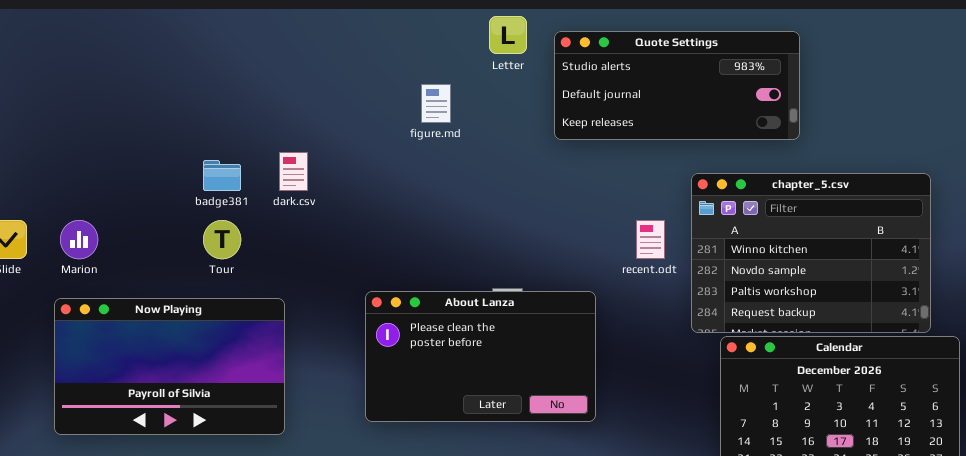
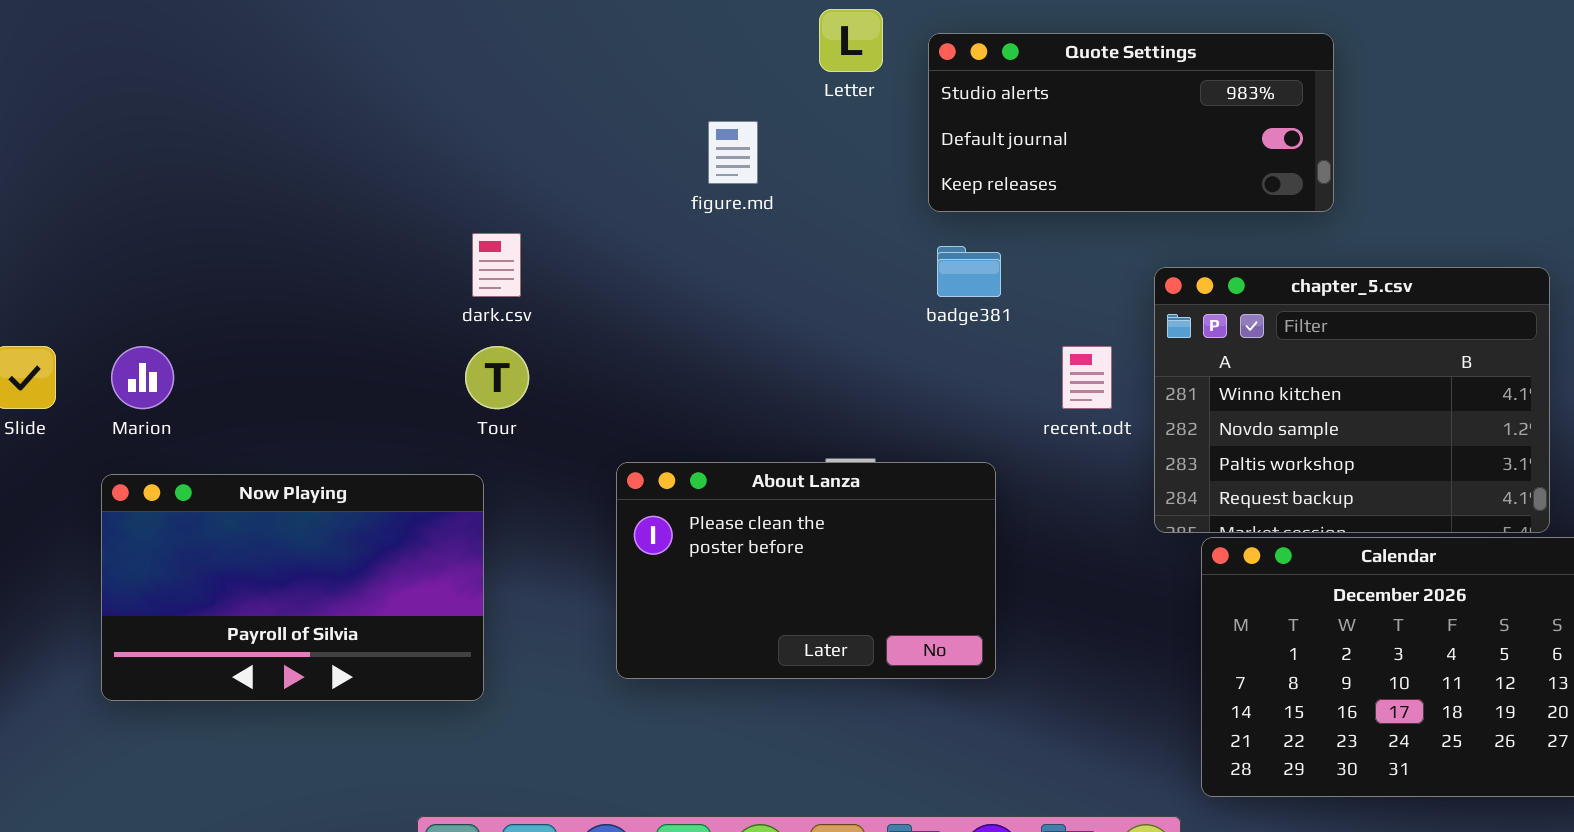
badge381: [203,160,241,191] -> [937,246,1001,297], moved
Tour: [203,220,241,259] -> [465,346,529,409], moved

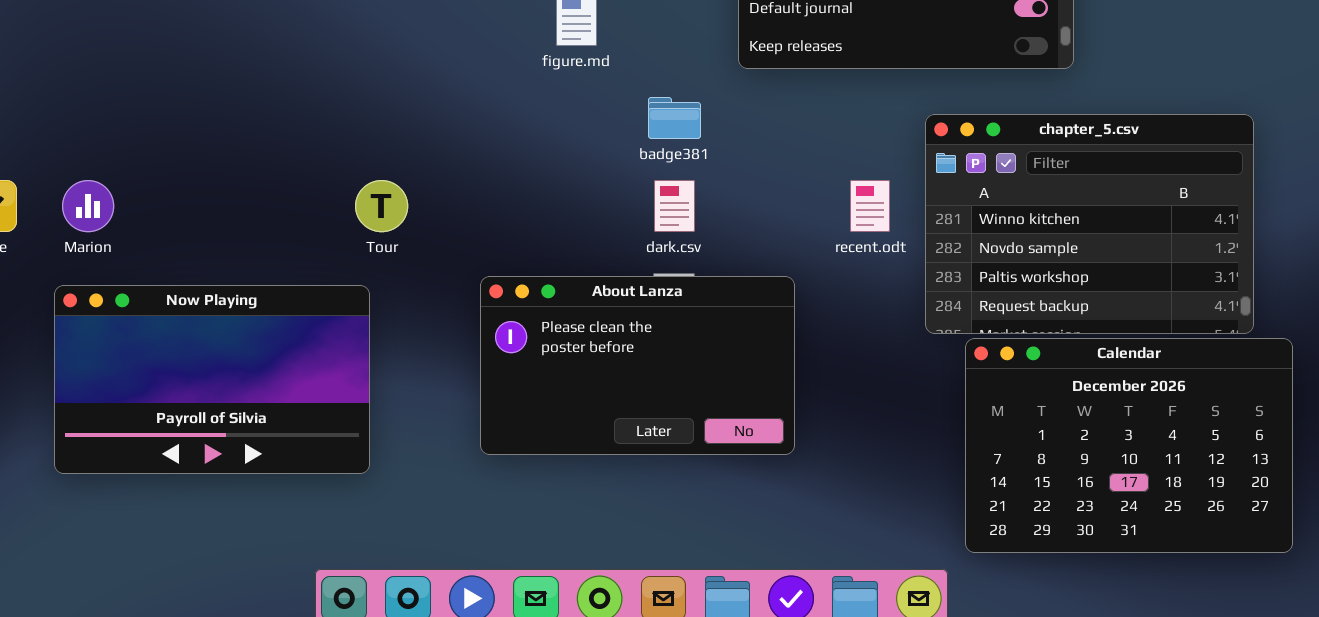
dark.csv: [472,233,521,297] -> [654,180,695,232], moved
badge381: [937,246,1001,297] -> [648,97,701,139], moved

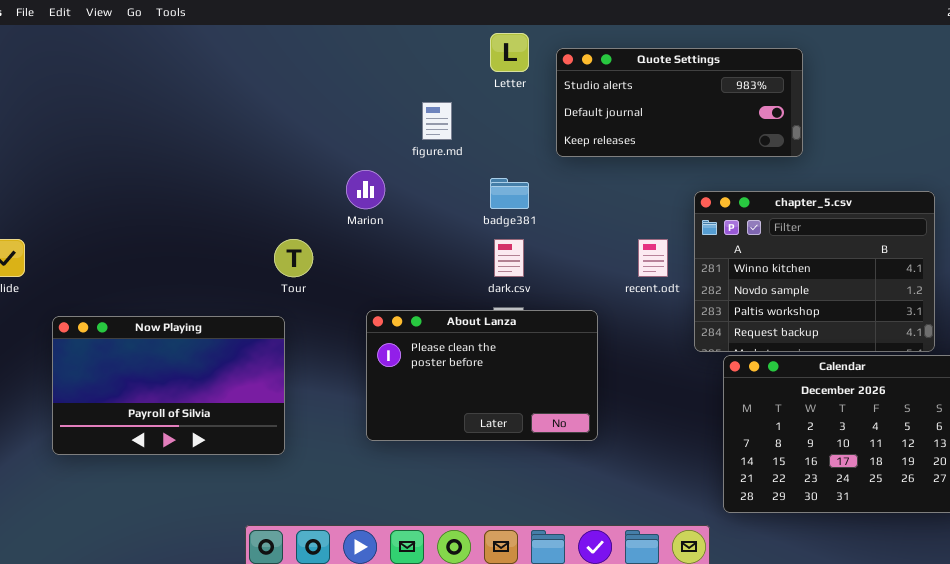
Marion: [62,180,114,232] -> [346,170,385,209], moved

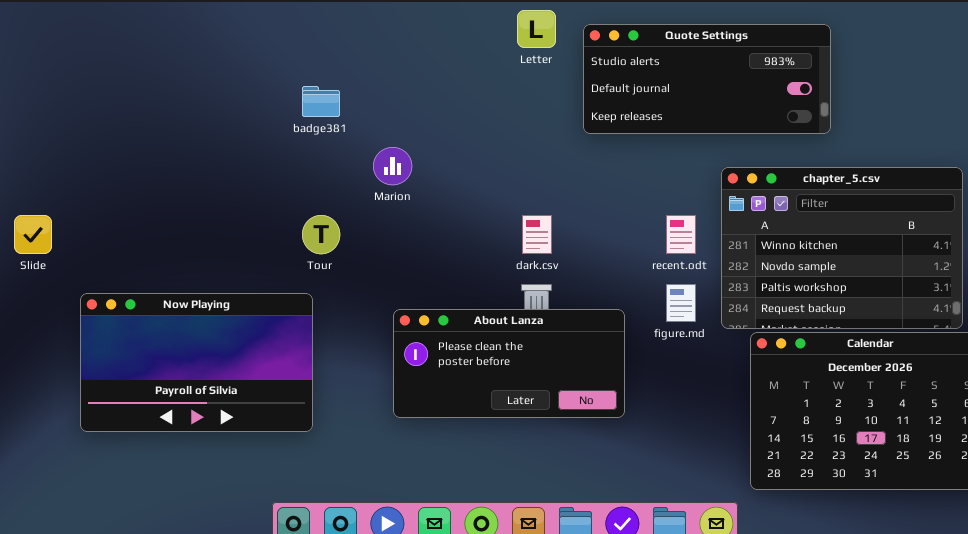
figure.md: [422,102,452,140] -> [666,284,696,322], moved
badge381: [490,178,529,209] -> [302,86,340,117], moved
About Lanza: [366,310,598,441] -> [393,309,625,418], resized

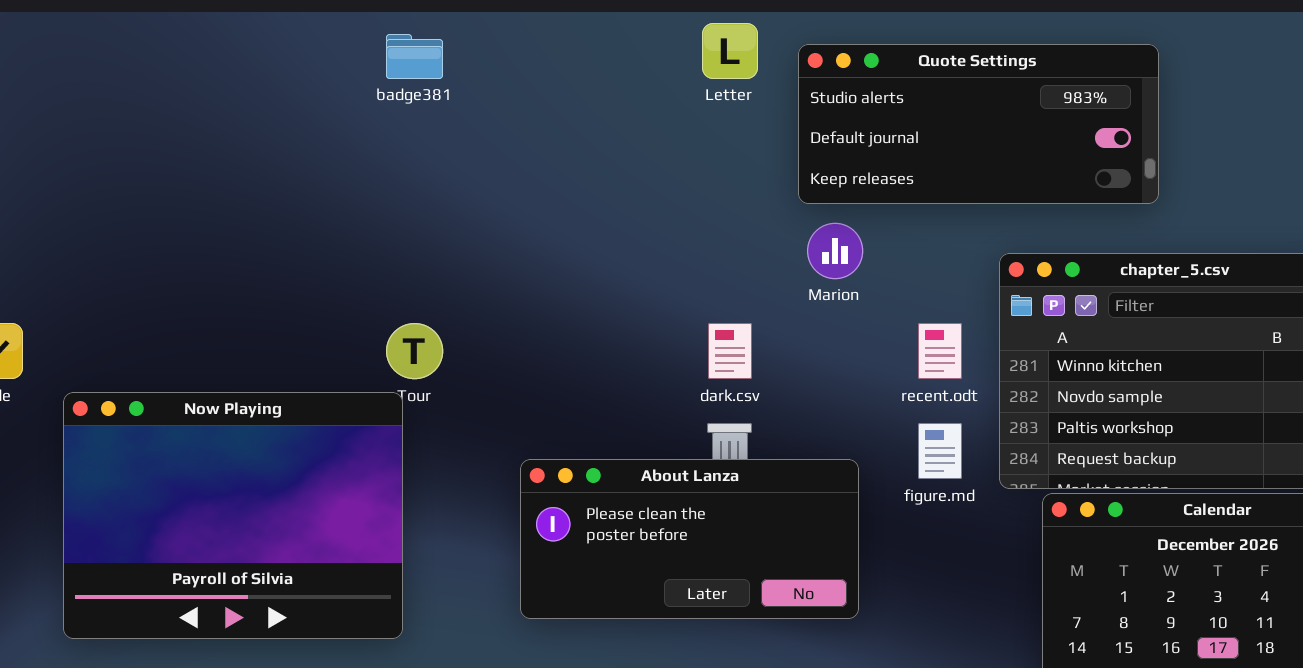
badge381: [302,86,340,117] -> [386,34,443,79], moved
Marion: [373,147,412,185] -> [807,223,863,279], moved
Now Playing: [80,293,313,432] -> [63,392,403,639], resized

